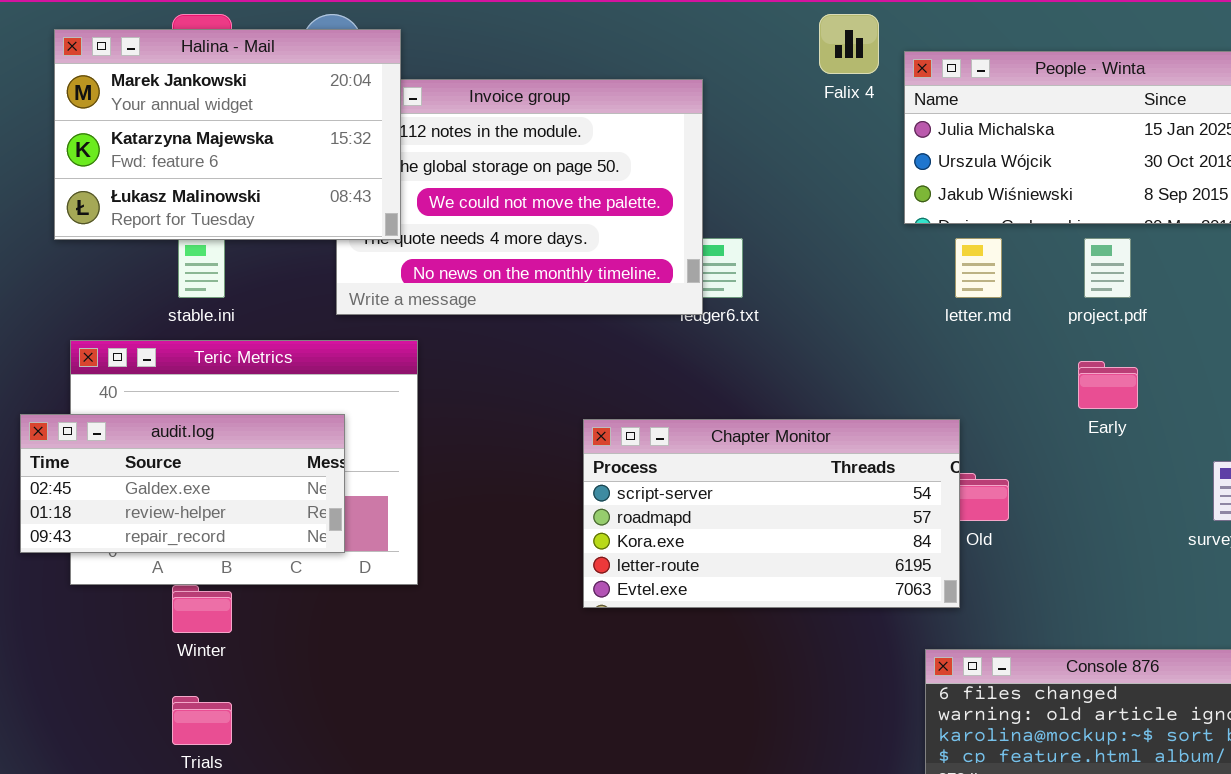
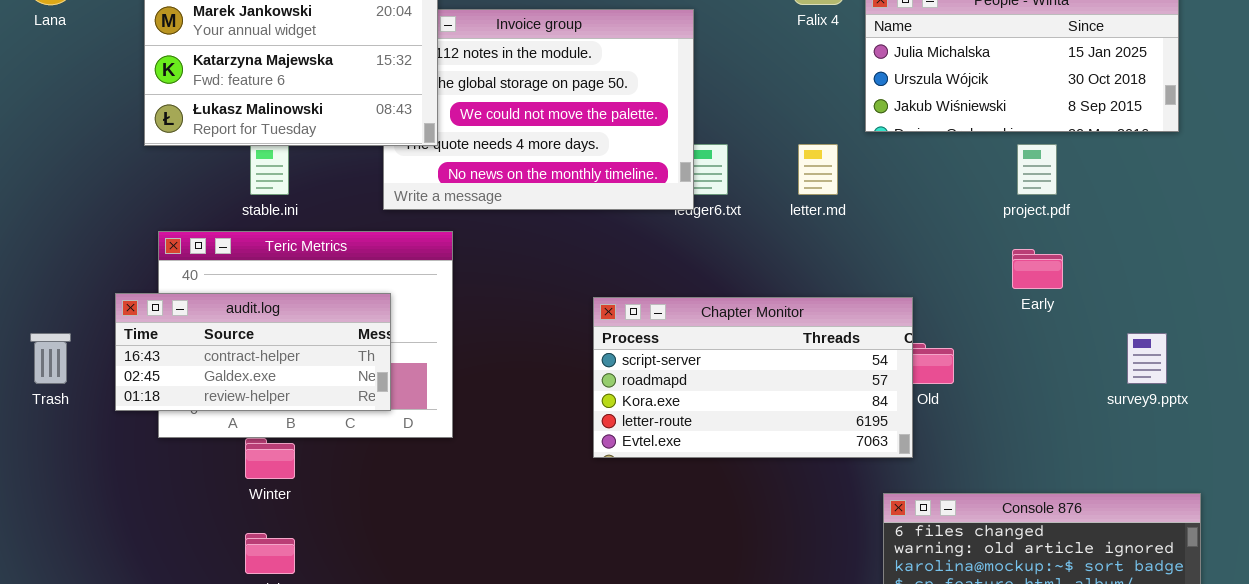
letter.md: [955,238,1002,298] -> [798,144,838,195], moved
audit.log: [20,414,345,553] -> [115,293,391,411], scrolled up 1 row

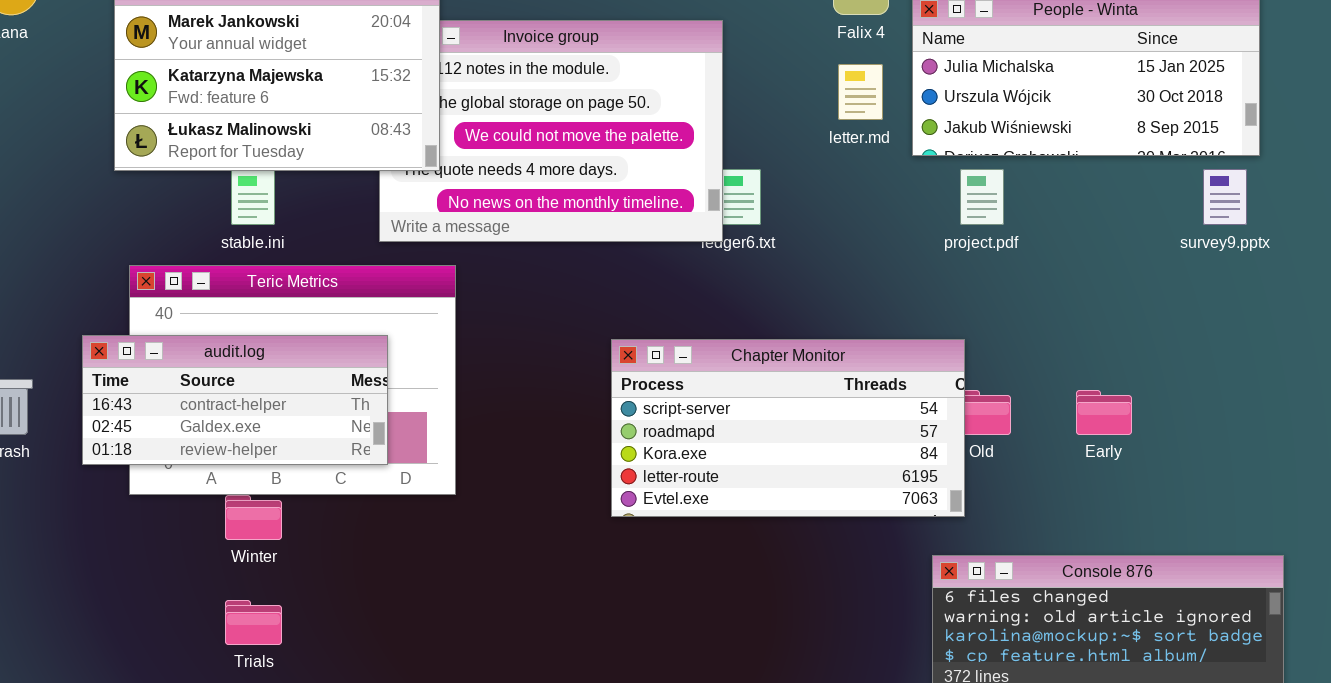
letter.md: [798,144,838,195] -> [838,64,883,120], moved
project.pdf: [1017,144,1057,195] -> [960,169,1004,225], moved
Early: [1012,249,1063,289] -> [1076,390,1132,435], moved
survey9.pptx: [1127,333,1167,384] -> [1203,169,1247,225], moved

